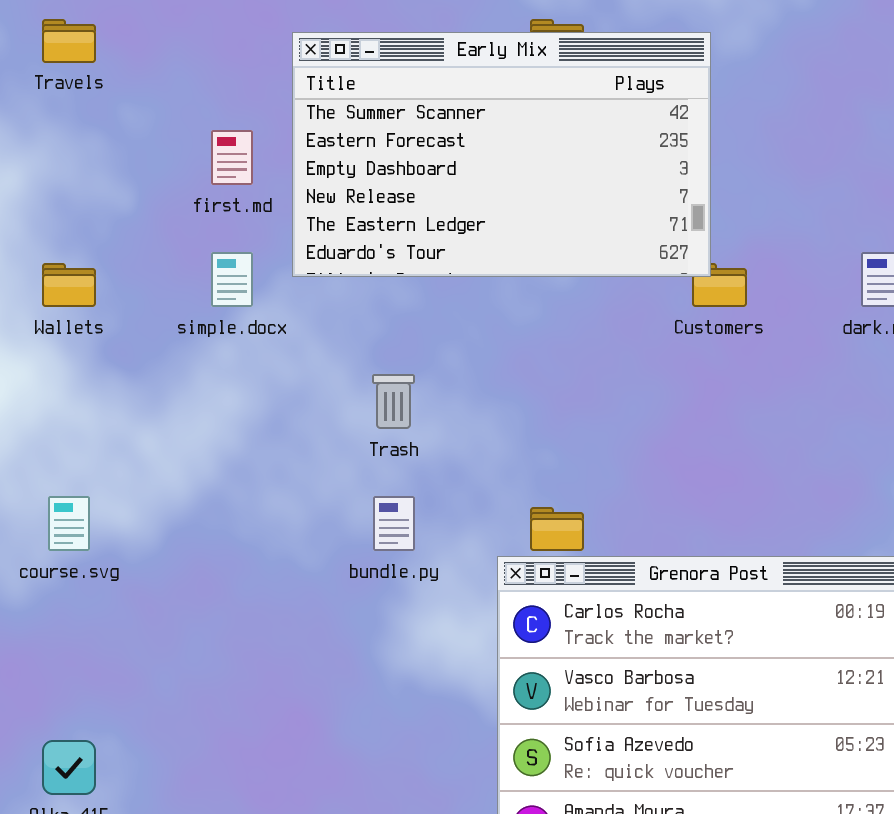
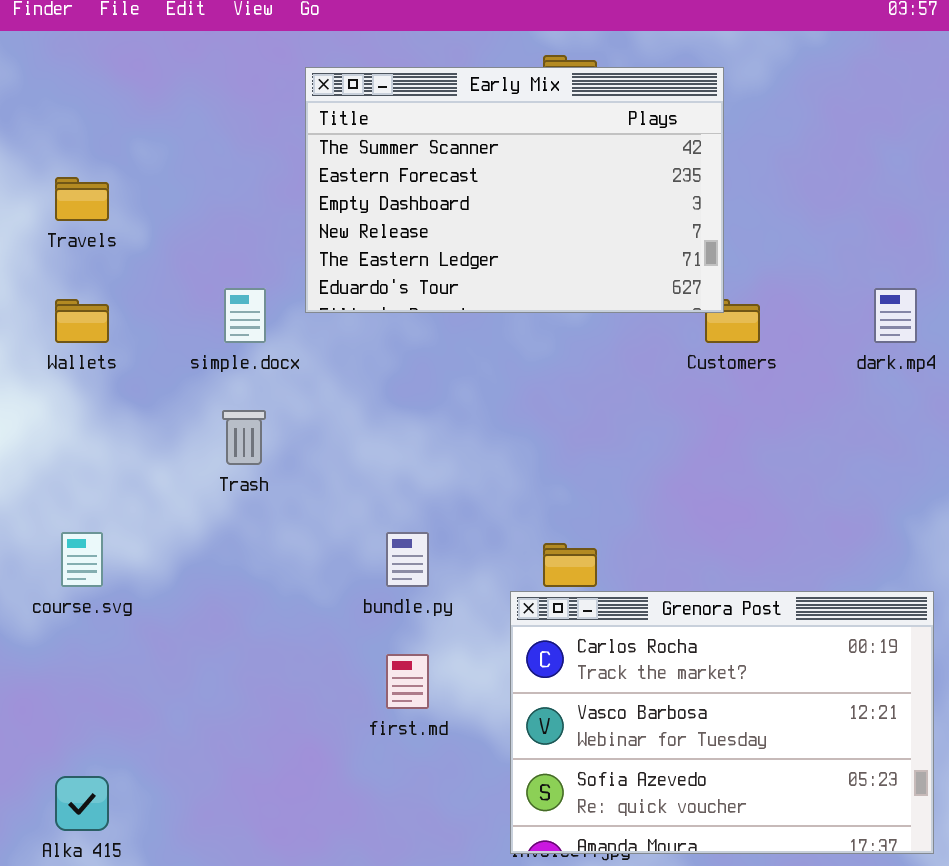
Travels: [42,19,96,63] -> [55,177,109,221], moved
first.md: [211,130,253,185] -> [386,654,429,709], moved
Trash: [372,374,415,429] -> [222,410,266,465], moved

